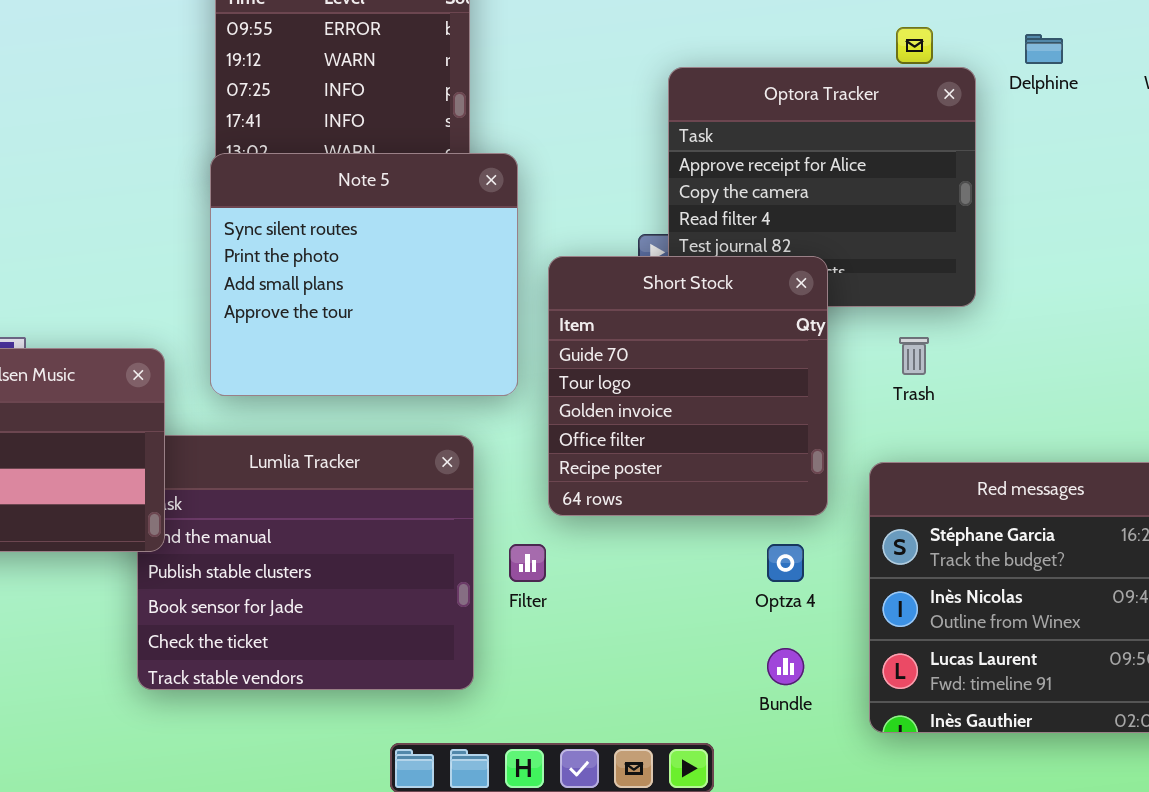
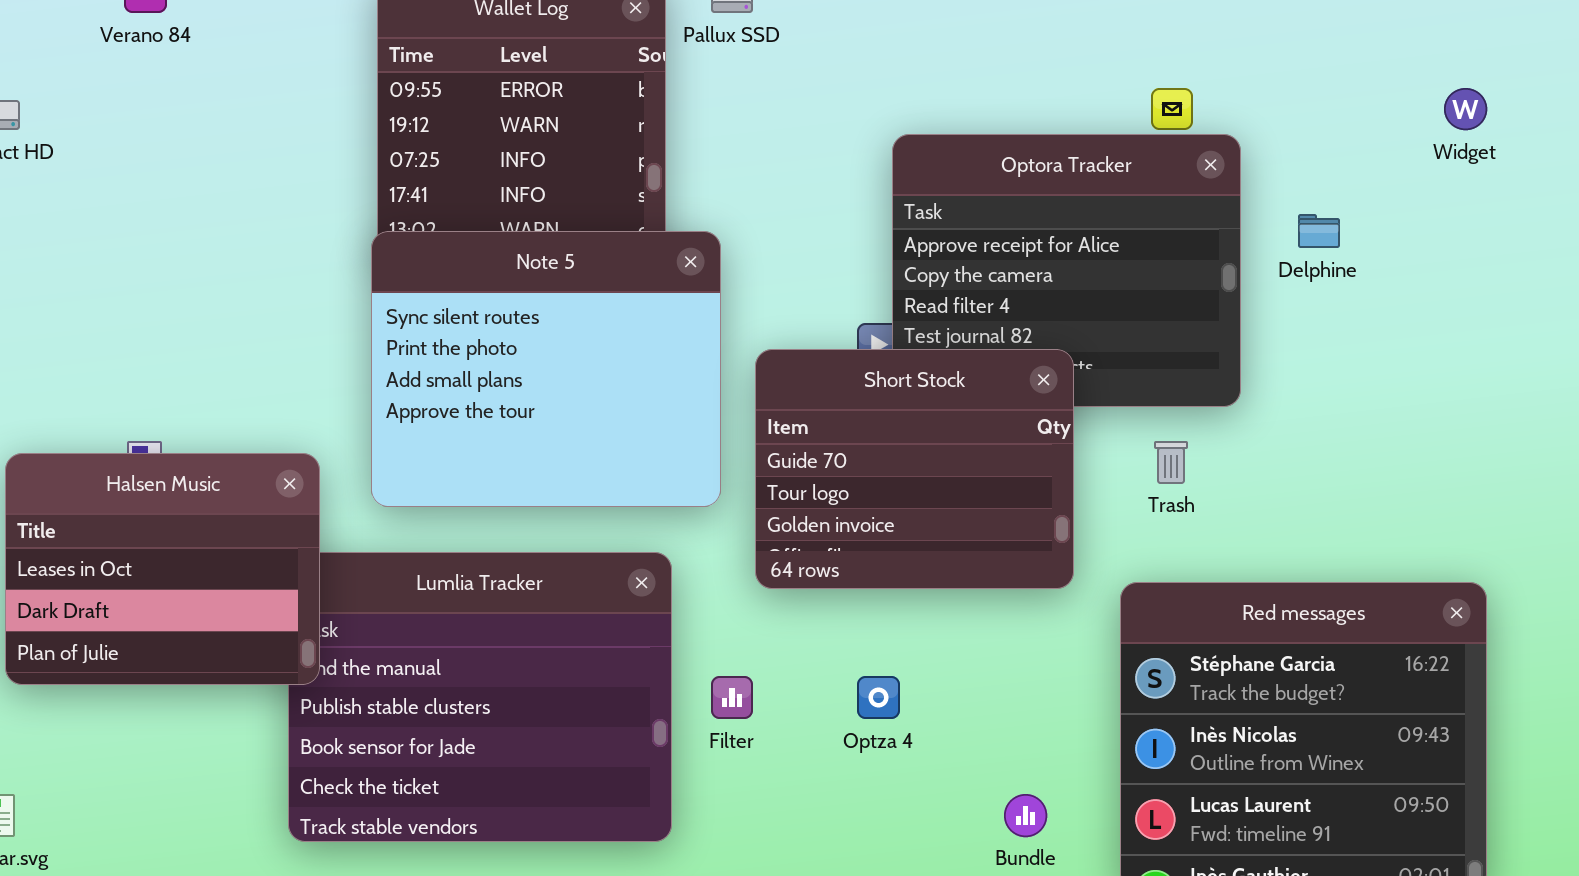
Delphine: [1025,34,1063,64] -> [1298,214,1340,248], moved
Short Stock: [548,256,828,516] -> [755,349,1074,589], resized
Optza 4: [767,544,804,582] -> [857,676,900,719], moved

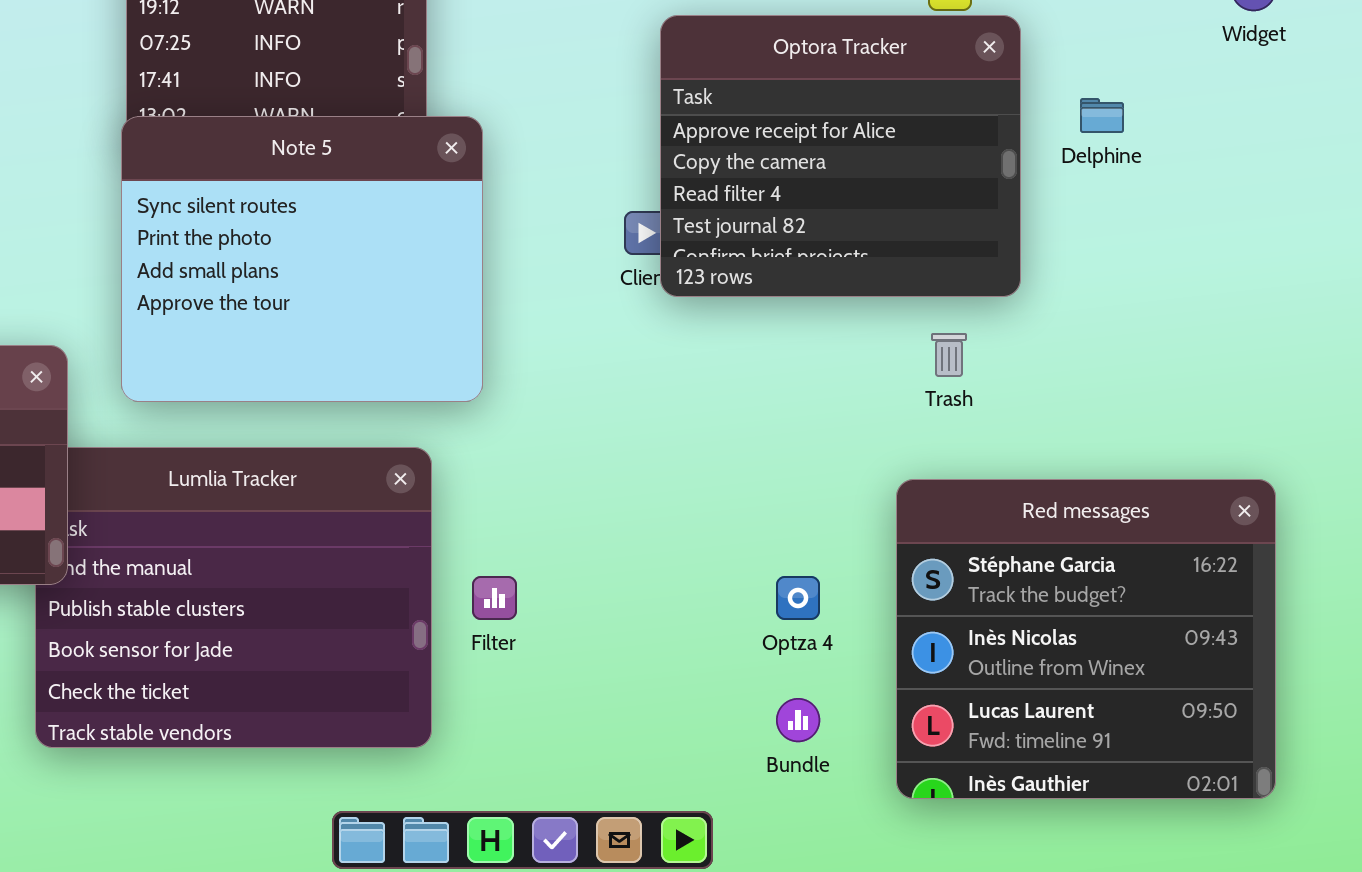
Short Stock: [755,349,1074,589] -> none, closed
Optza 4: [857,676,900,719] -> [776,576,820,620], moved

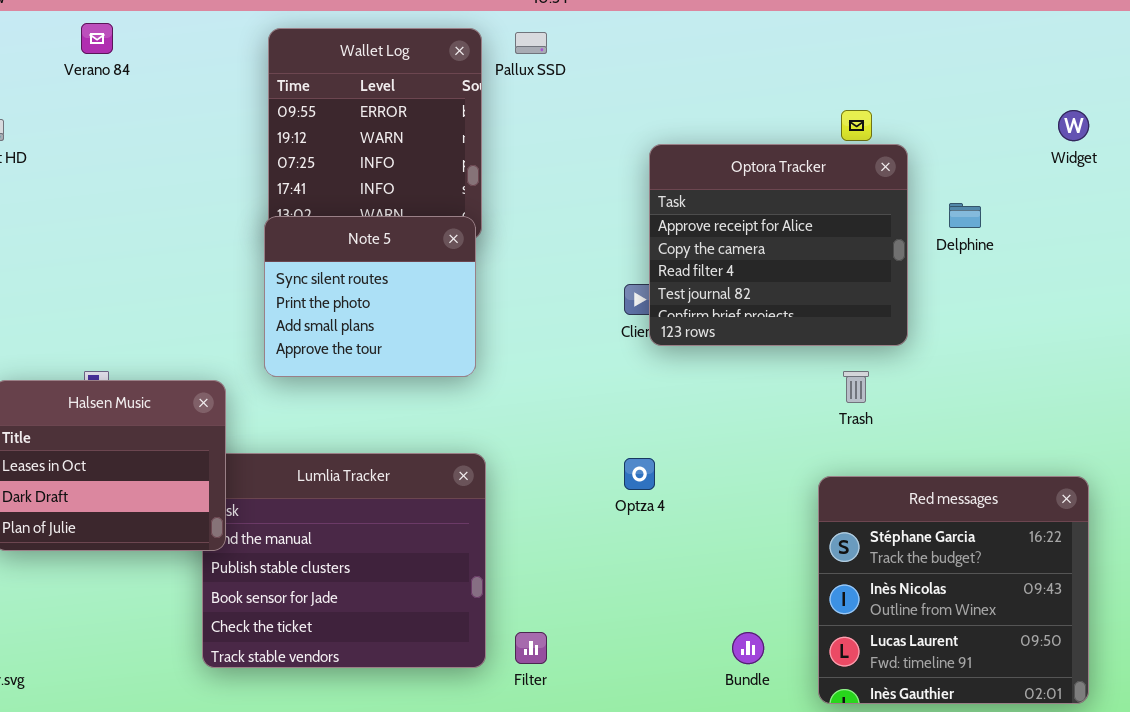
Note 5: [121,116,483,402] -> [264,216,476,377], resized
Filter: [472,576,517,620] -> [515,632,547,664], moved
Optza 4: [776,576,820,620] -> [624,458,655,490], moved

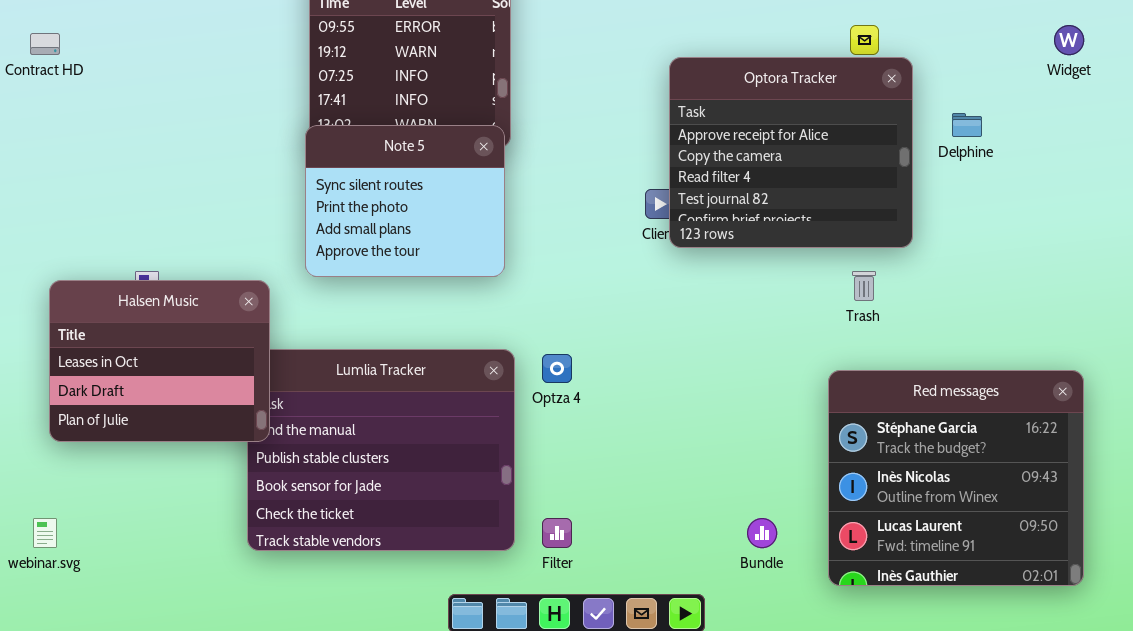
Optza 4: [624,458,655,490] -> [542,354,572,383], moved

